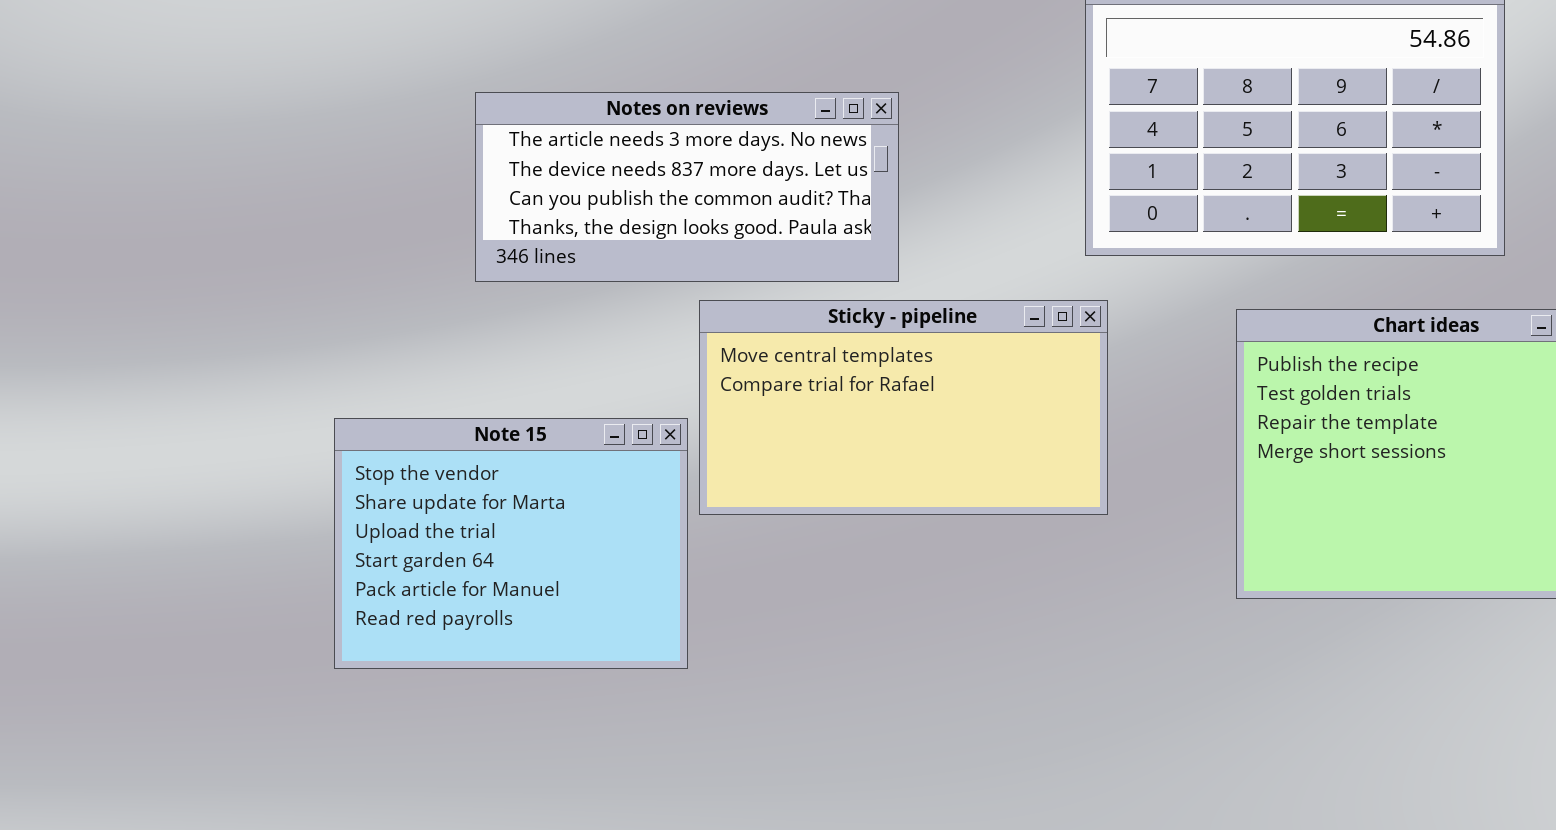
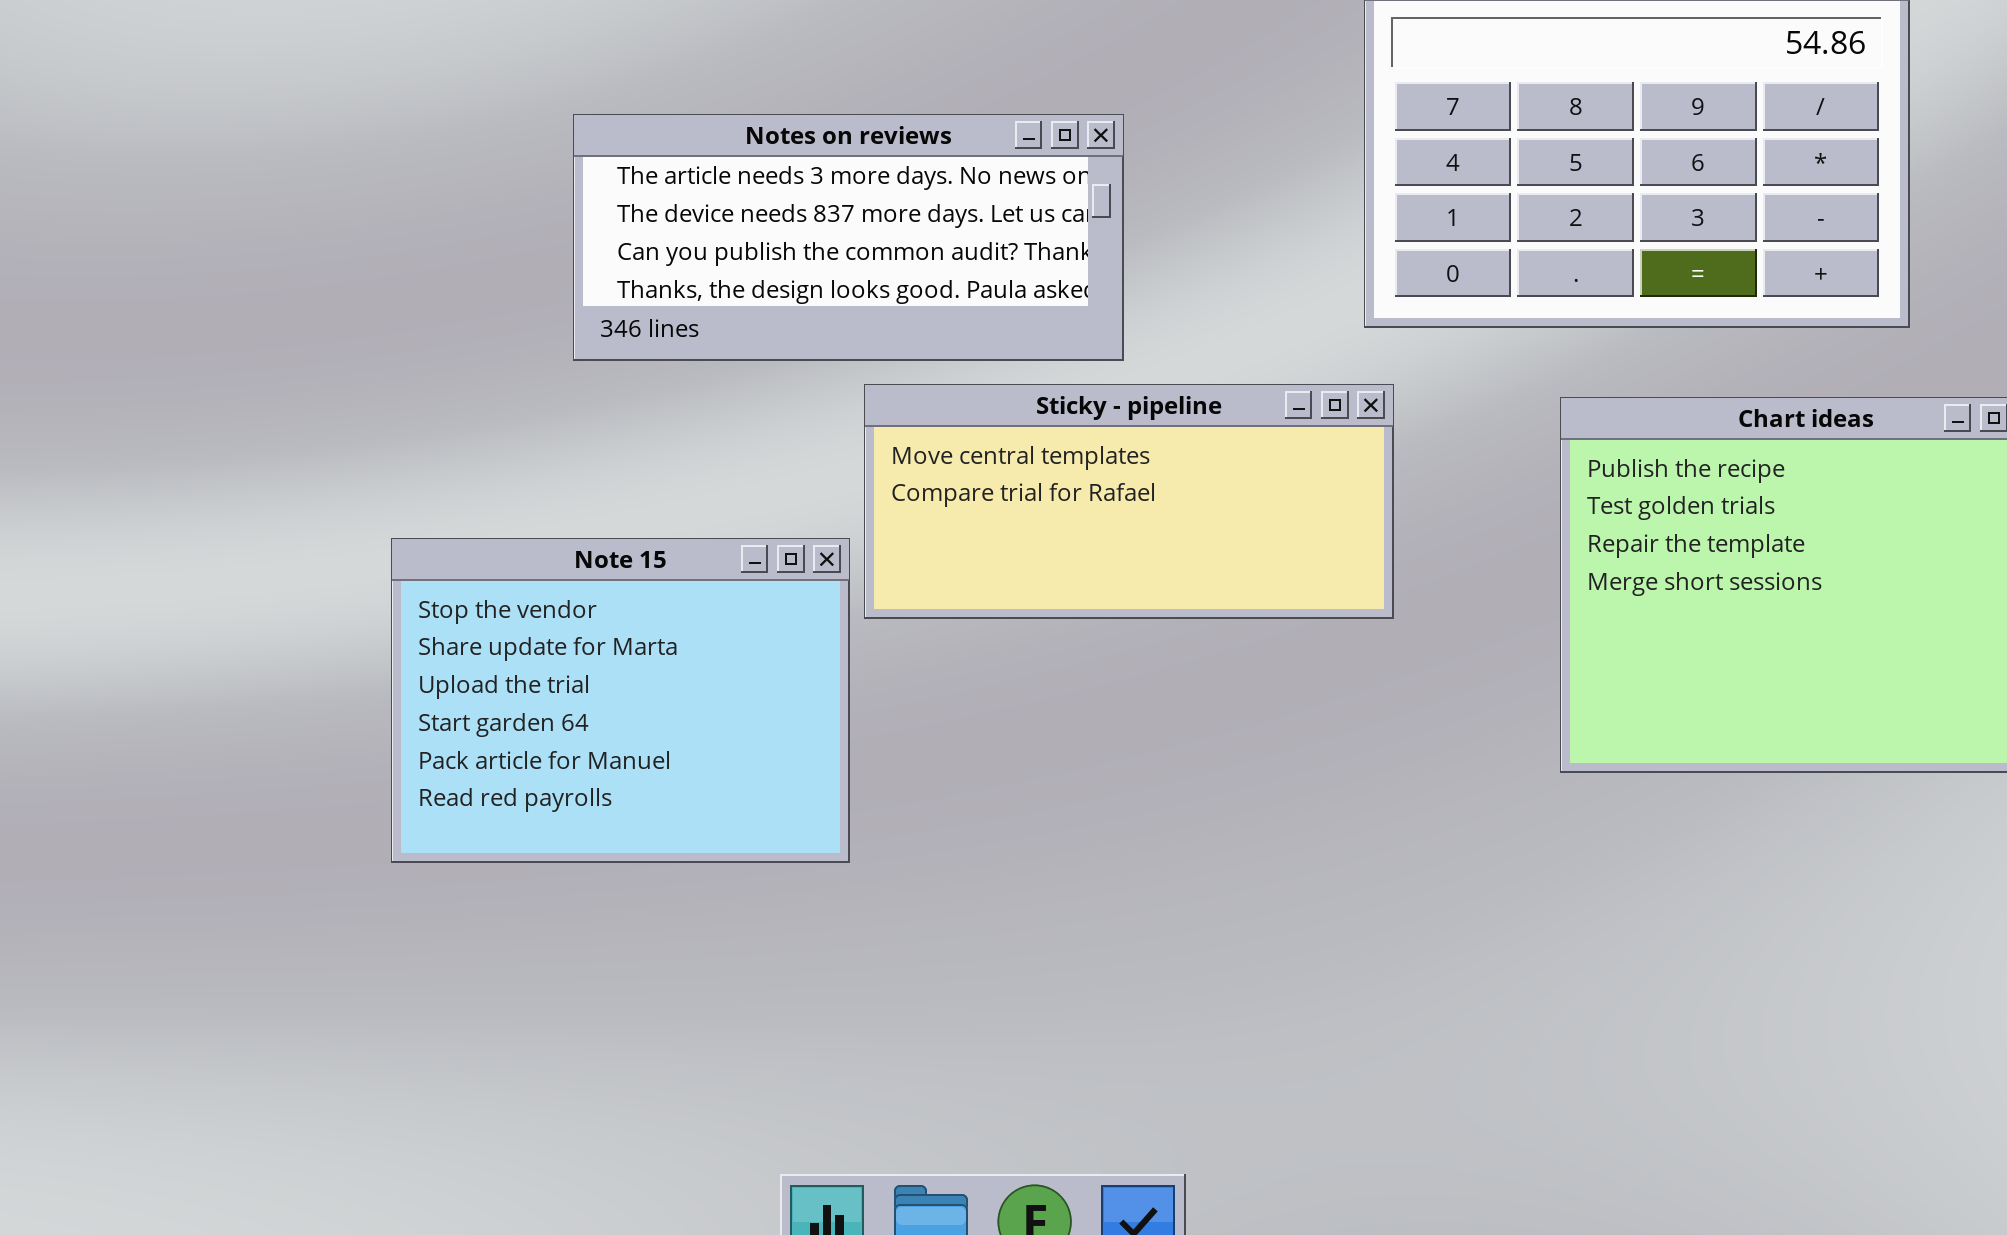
Sticky - pipeline: [699,300,1108,515] -> [864,384,1394,619], resized

